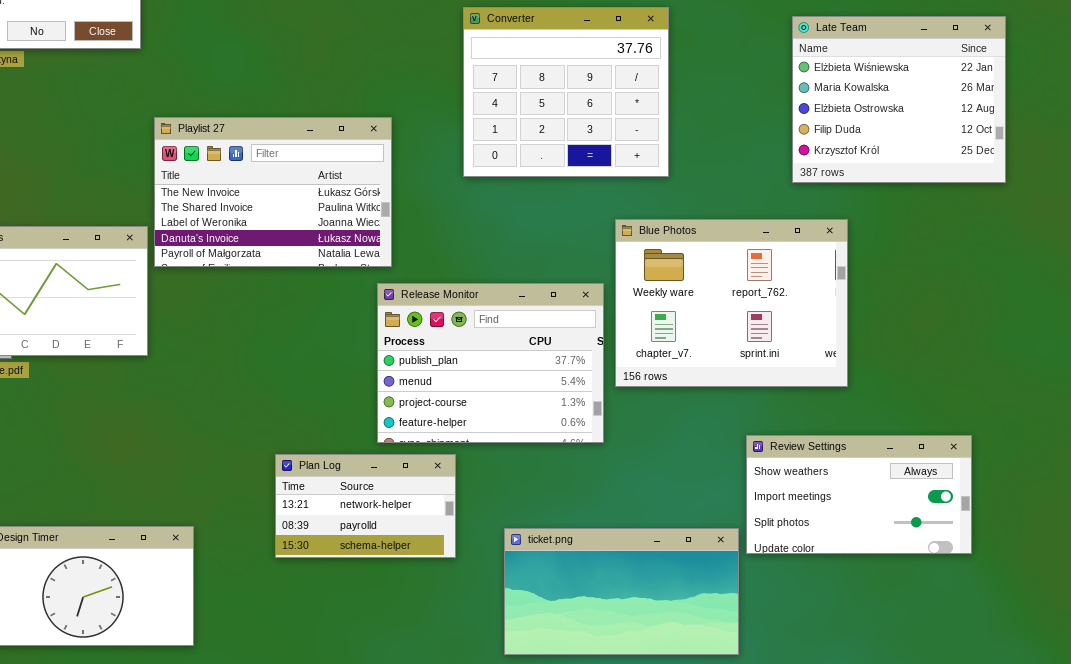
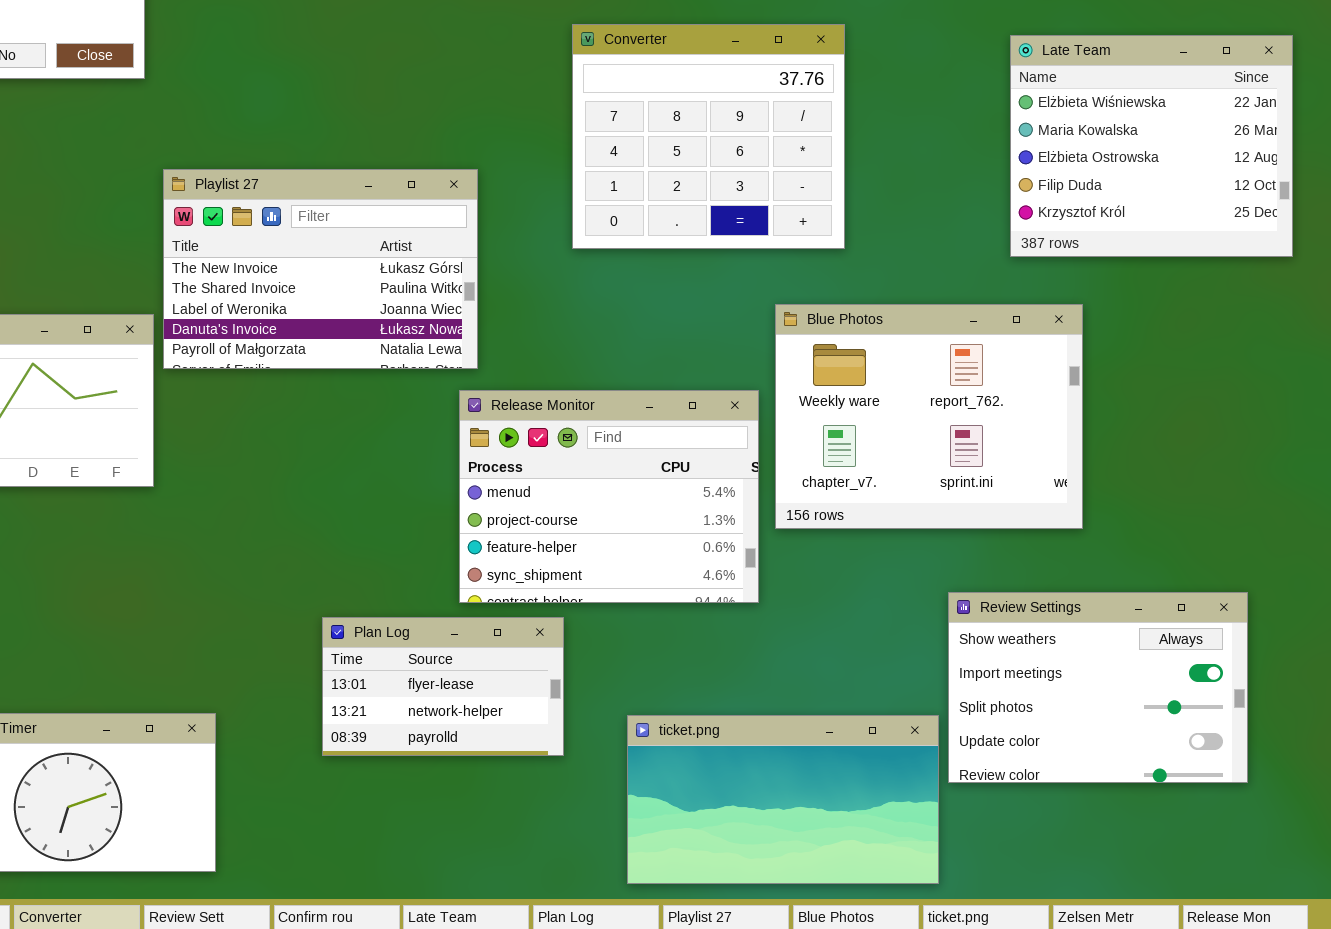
Release Monitor: [377,283,604,443] -> [459,390,759,603], scrolled down 1 row
Review Settings: [746,435,972,554] -> [948,592,1248,783], resized
Plan Log: [275,454,456,558] -> [322,617,564,756], scrolled up 1 row

